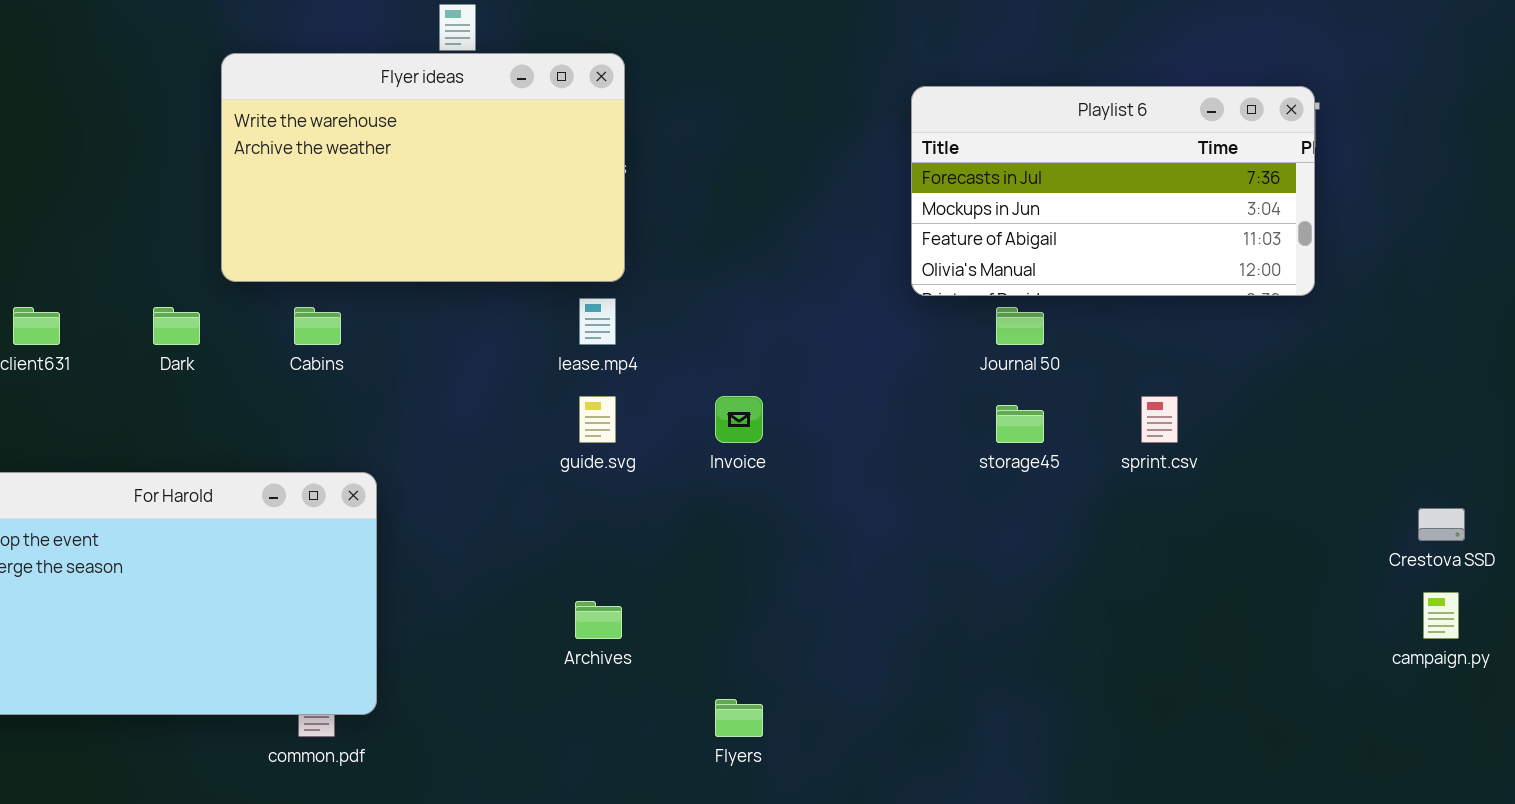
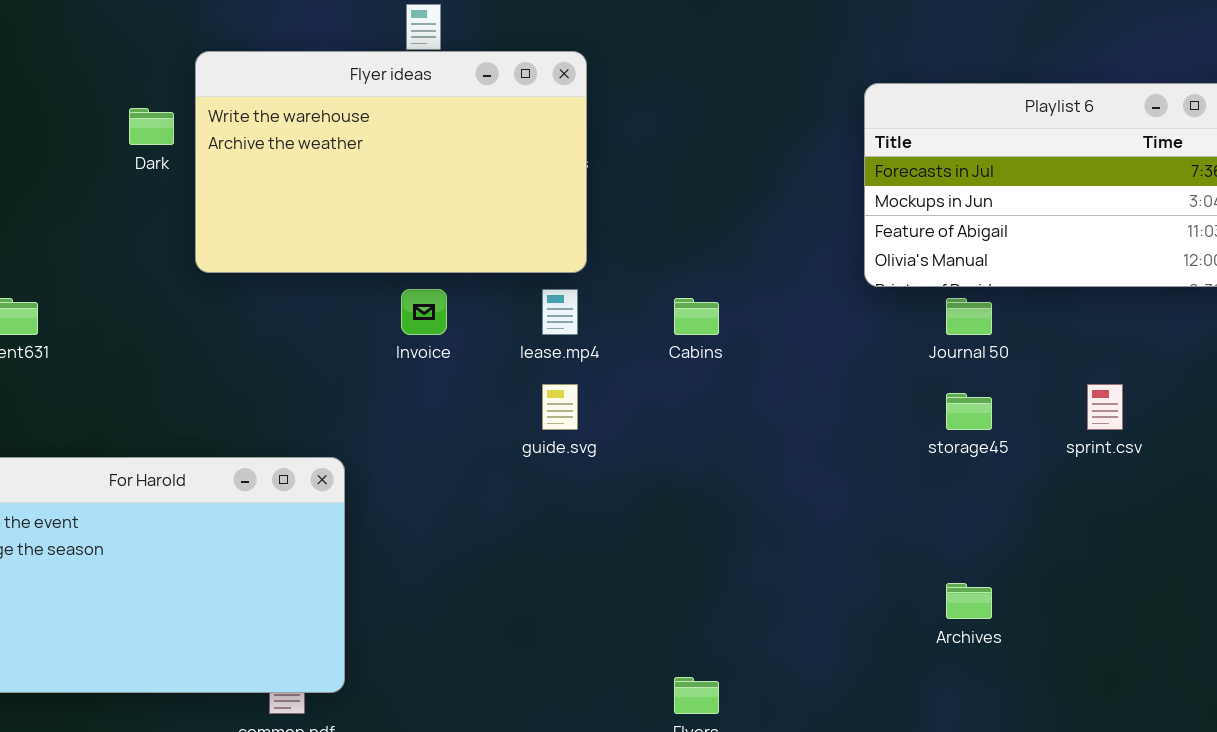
Dark: [153,307,200,345] -> [129,108,174,145], moved
Cabins: [294,307,341,345] -> [674,298,719,335], moved
Invoice: [715,396,763,443] -> [401,289,447,335], moved
Archives: [575,601,622,639] -> [946,583,992,619], moved

